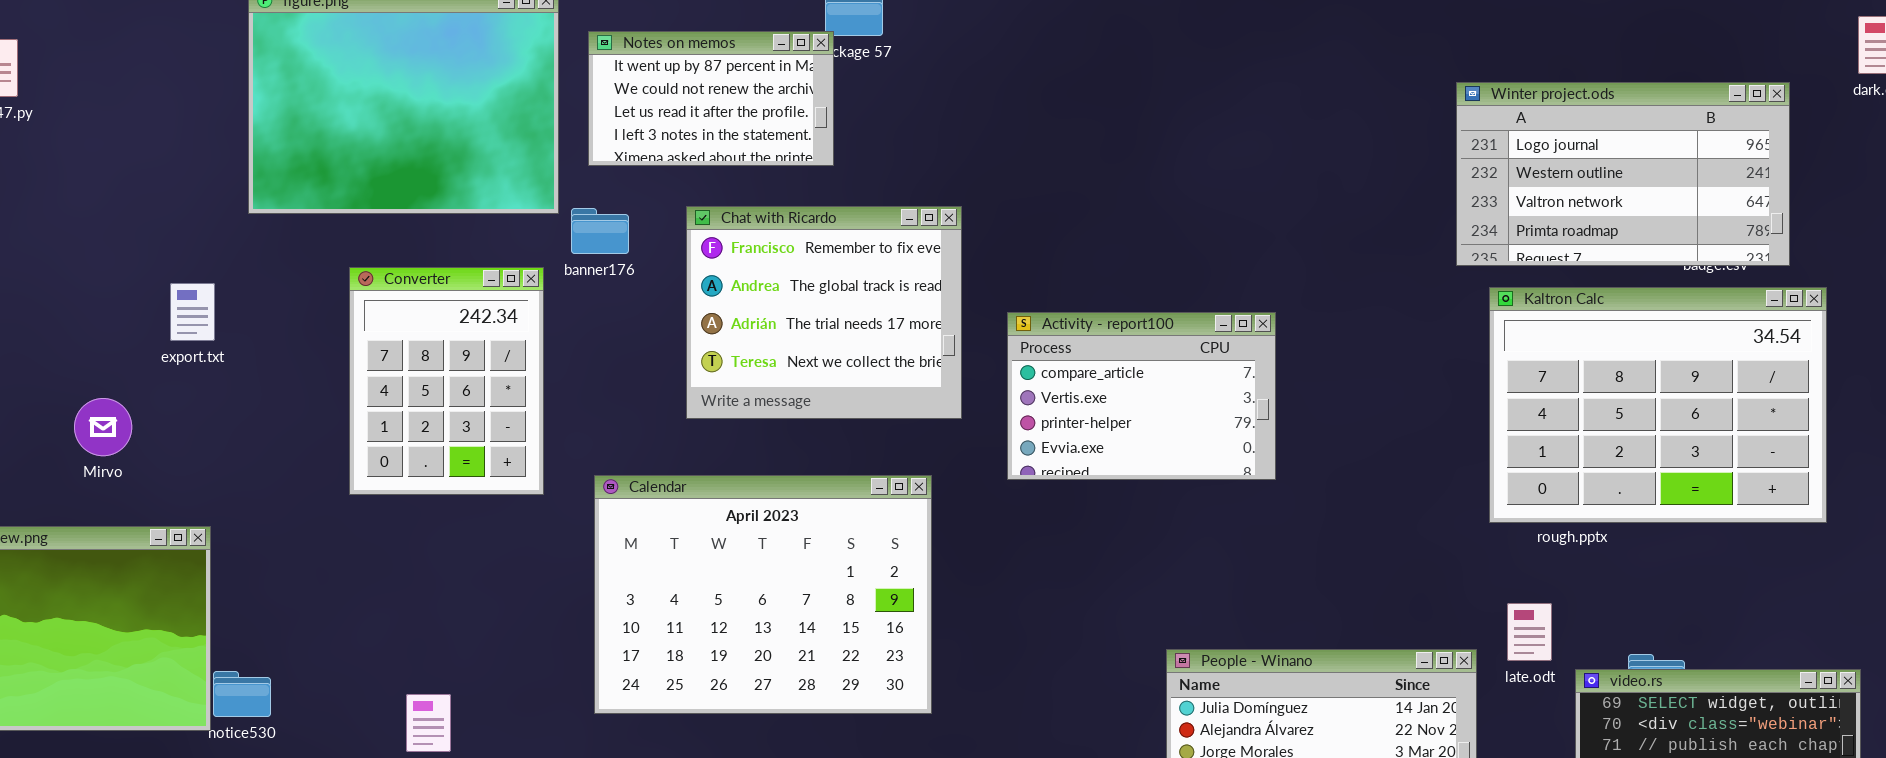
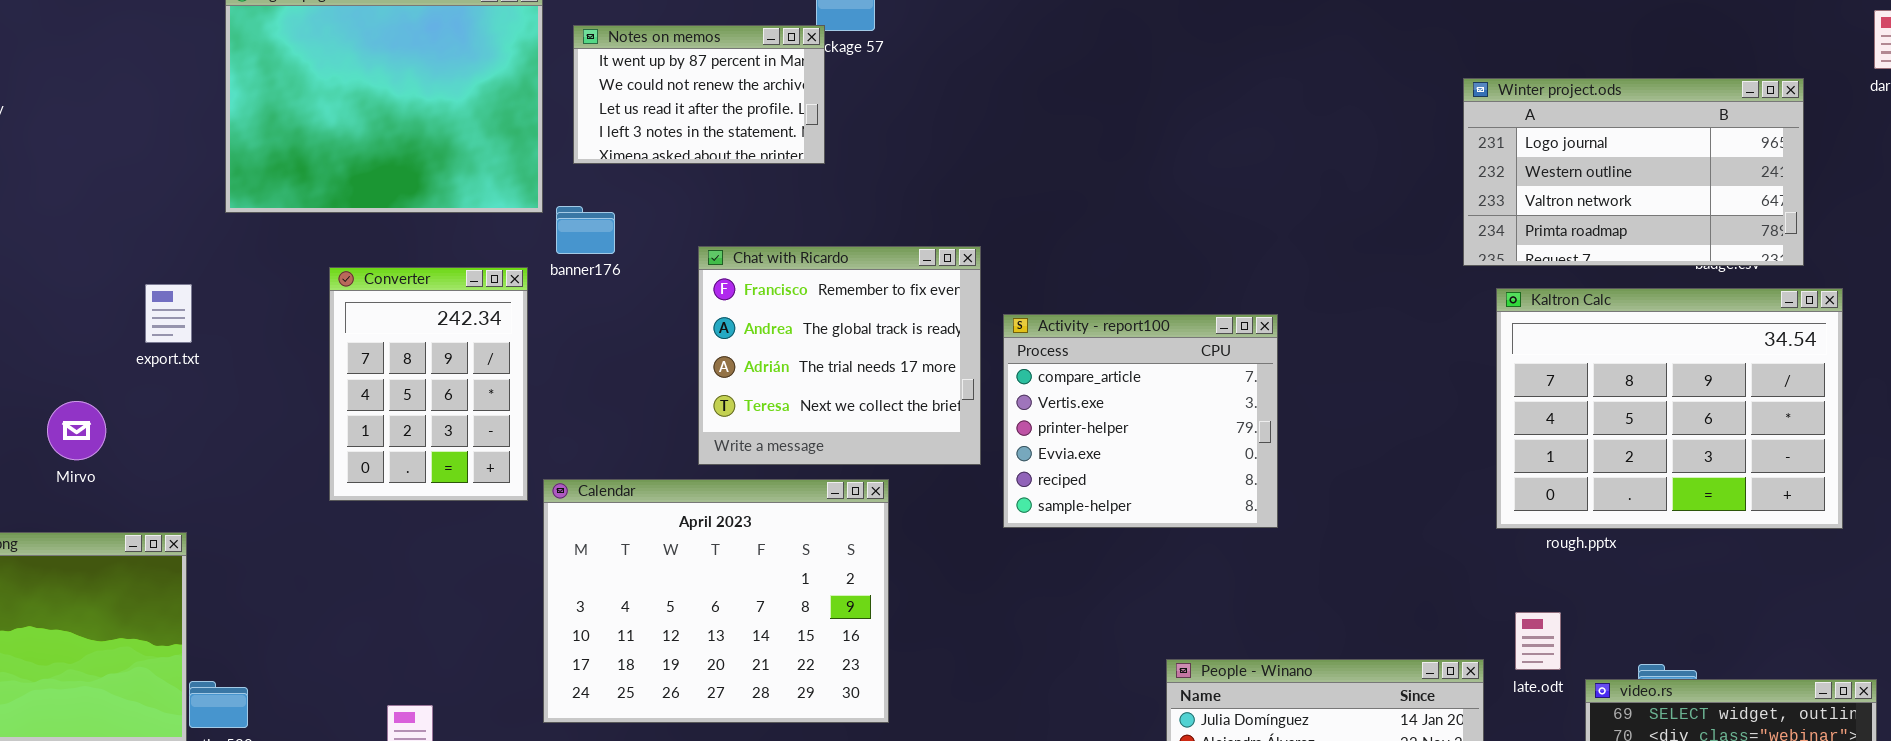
Chat with Ricardo: [686,206,962,419] -> [698,246,981,465], moved
Activity - report100: [1007,312,1276,480] -> [1003,314,1278,528], resized
Calendar: [594,475,932,714] -> [543,479,889,723], moved

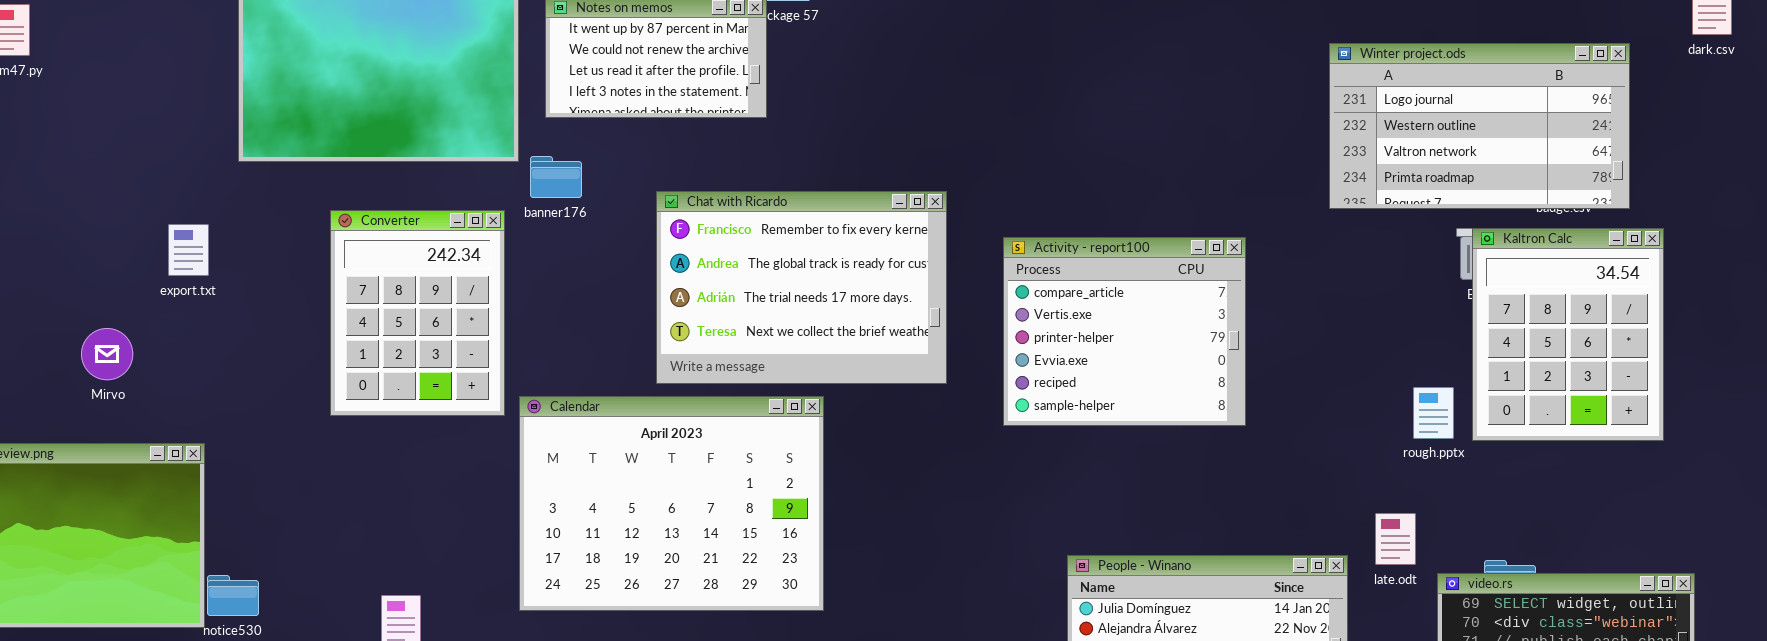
Chat with Ricardo: [698,246,981,465] -> [656,191,947,384], resized
Kaltron Calc: [1496,288,1843,529] -> [1472,228,1664,441], resized
Activity - report100: [1003,314,1278,528] -> [1003,237,1246,426], moved

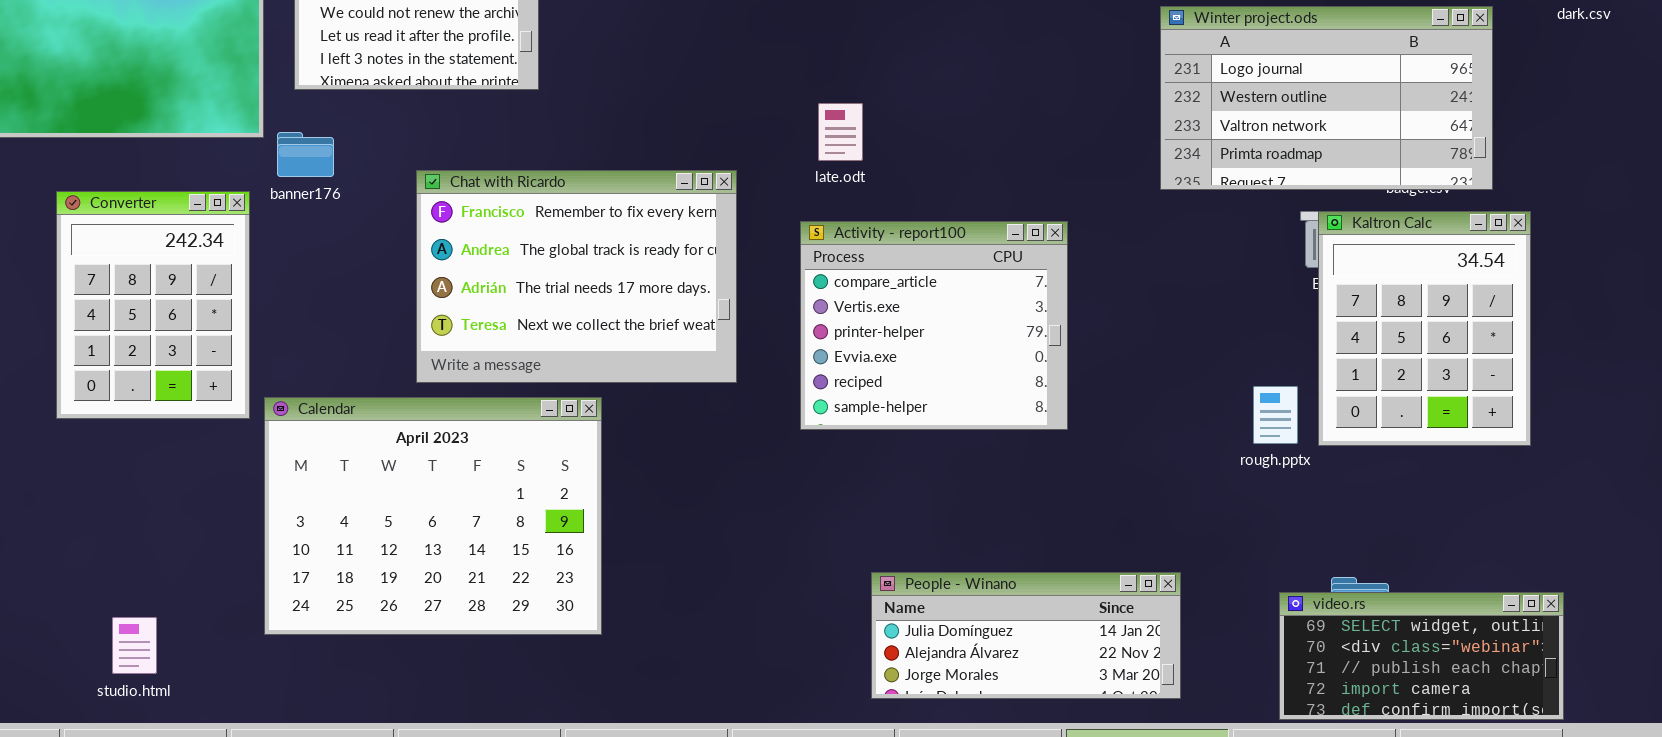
late.odt: [1375,513,1416,565] -> [818,103,863,161], moved

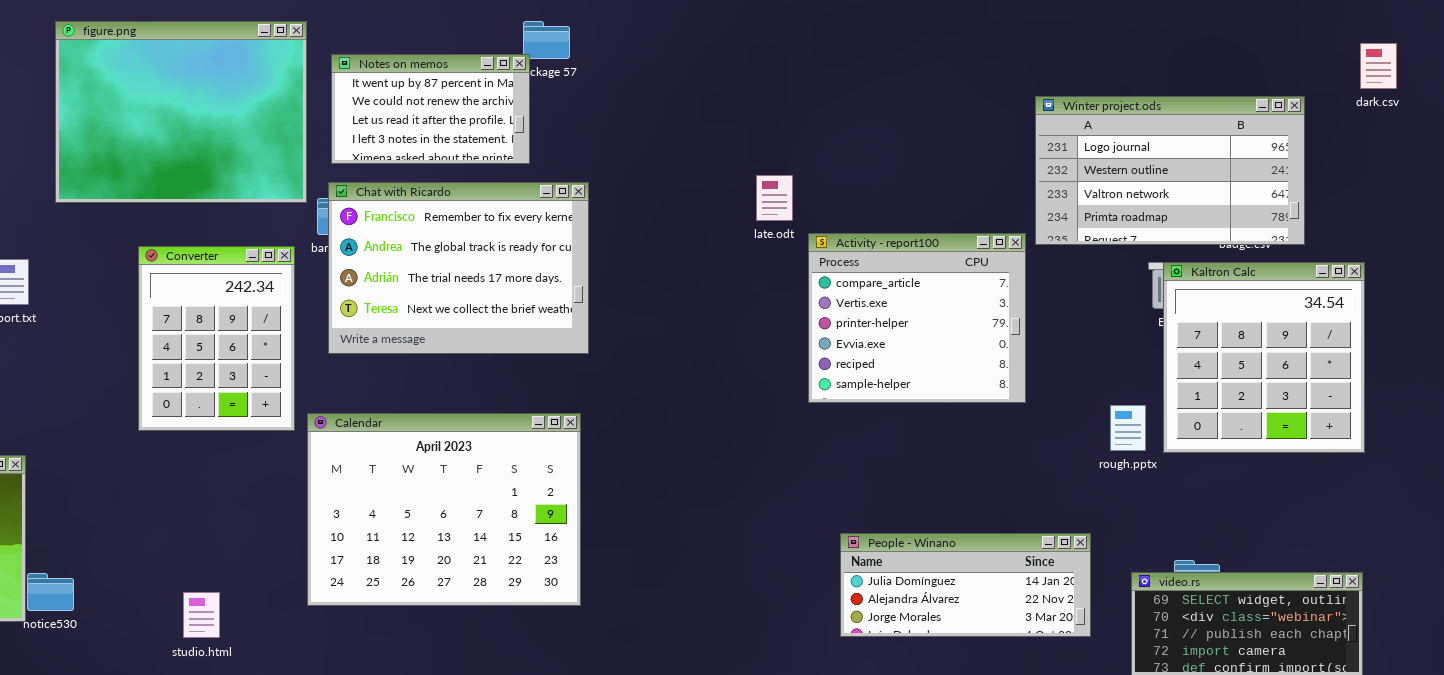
Chat with Ricardo: [416,170,737,383] -> [328,182,589,354], moved
Kaltron Calc: [1318,211,1531,446] -> [1163,262,1365,453], resized
Activity - report100: [800,221,1068,430] -> [808,233,1026,403], moved
People - Winano: [871,572,1181,699] -> [840,533,1091,637], moved

